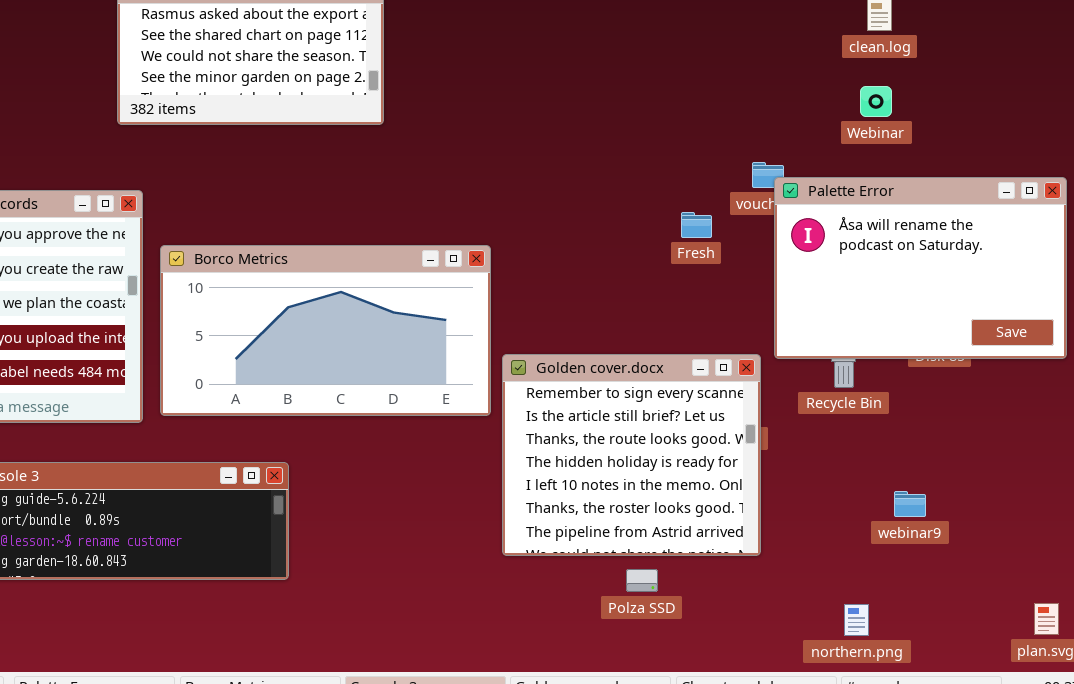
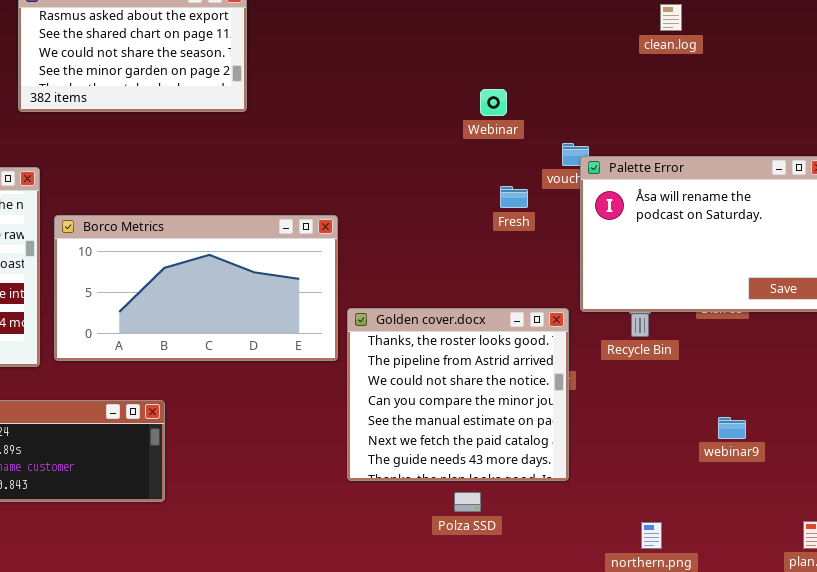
Webinar: [860,86,892,117] -> [480,89,507,116], moved
Golden cover.docx: [502,354,761,556] -> [347,308,569,481], scrolled down 5 rows
webinar9: [894,491,926,517] -> [718,417,746,439], moved

